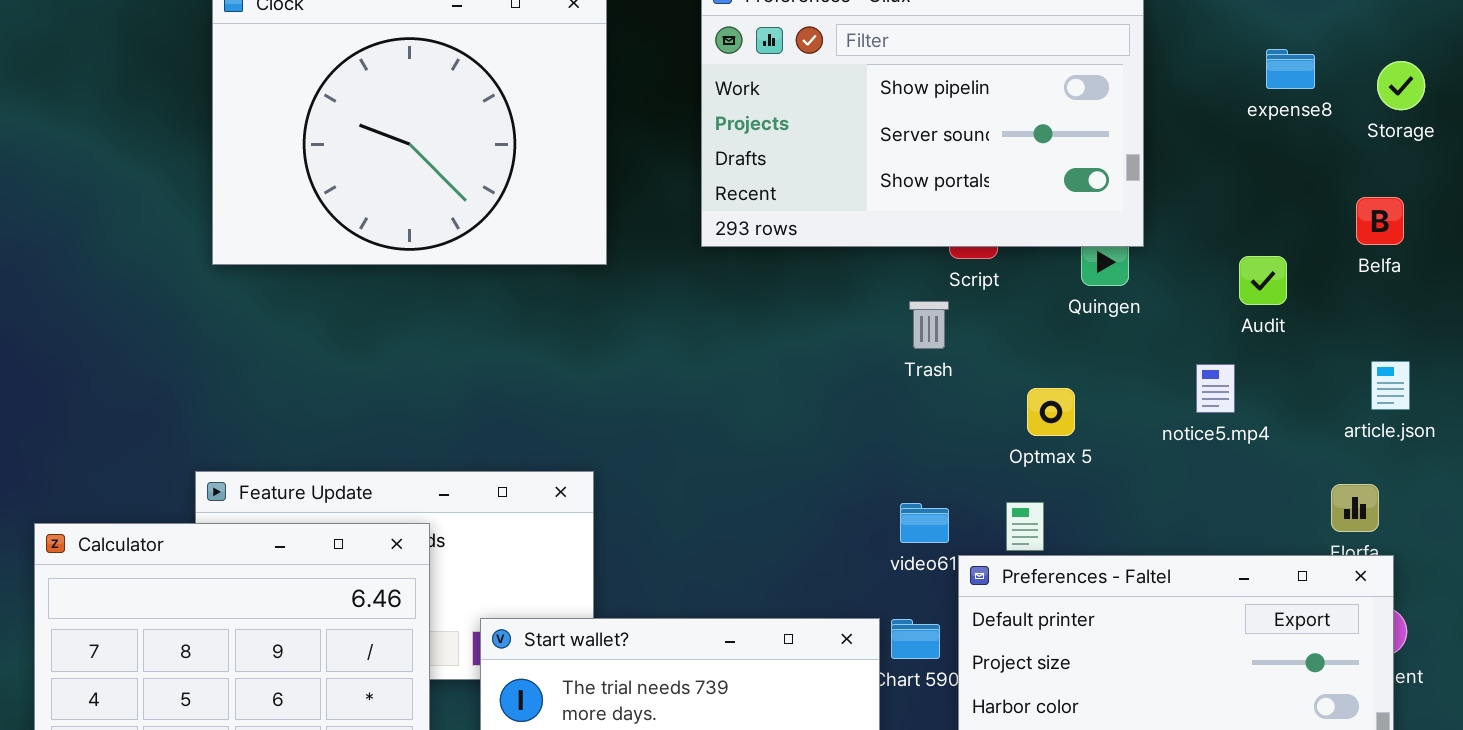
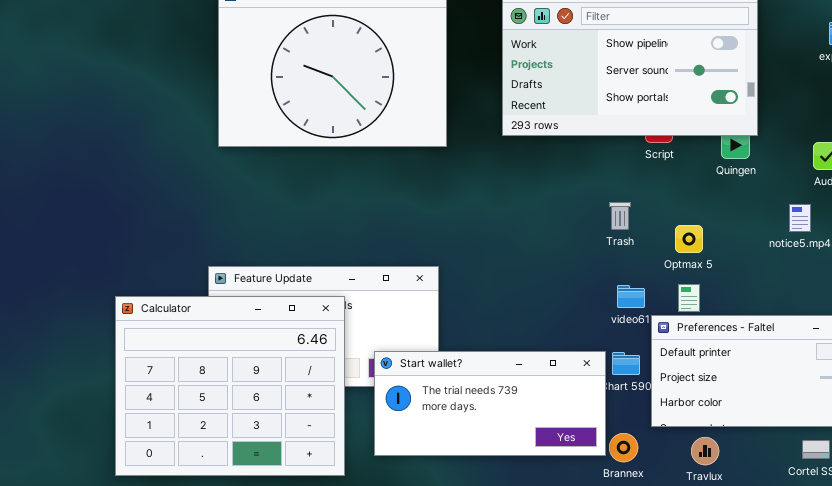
Trash: [909,301,949,349] -> [609,202,631,230], moved
Optmax 5: [1027,388,1075,436] -> [675,225,703,253], moved

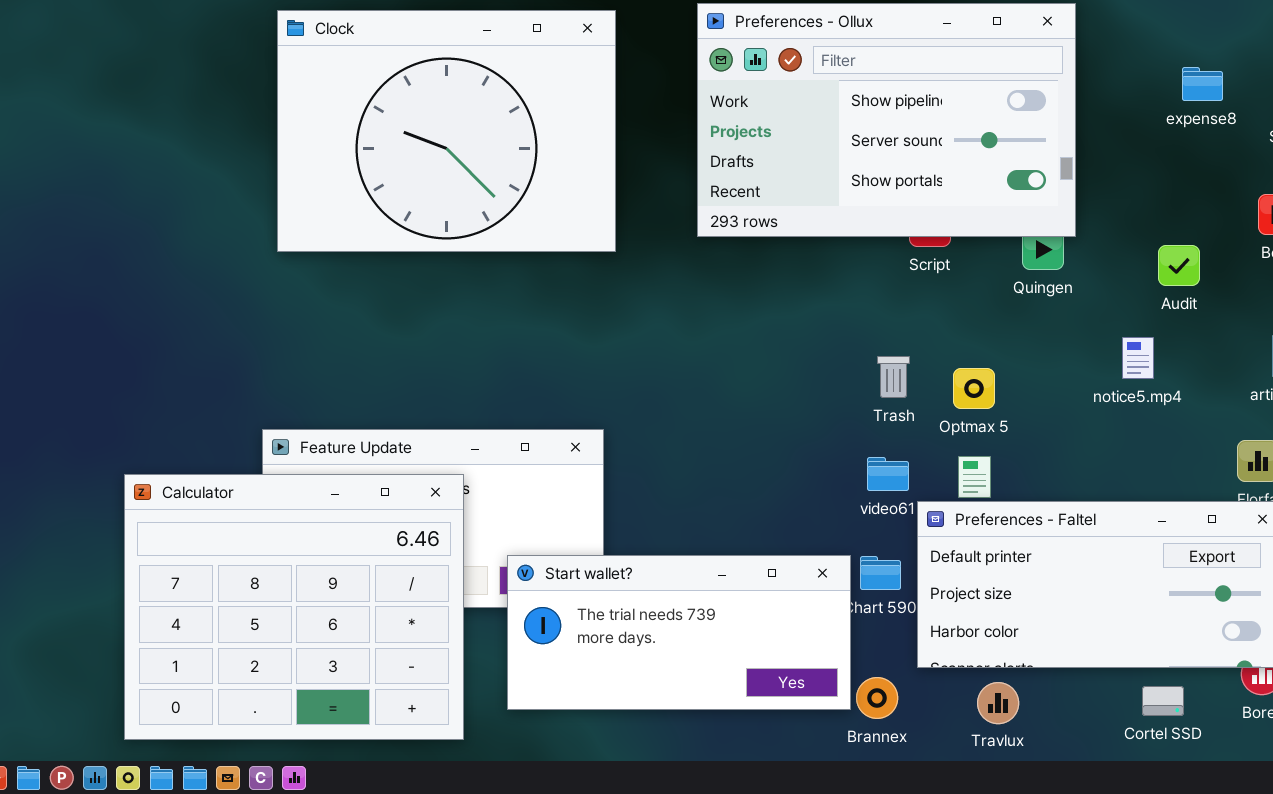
Trash: [609,202,631,230] -> [877,356,910,398], moved

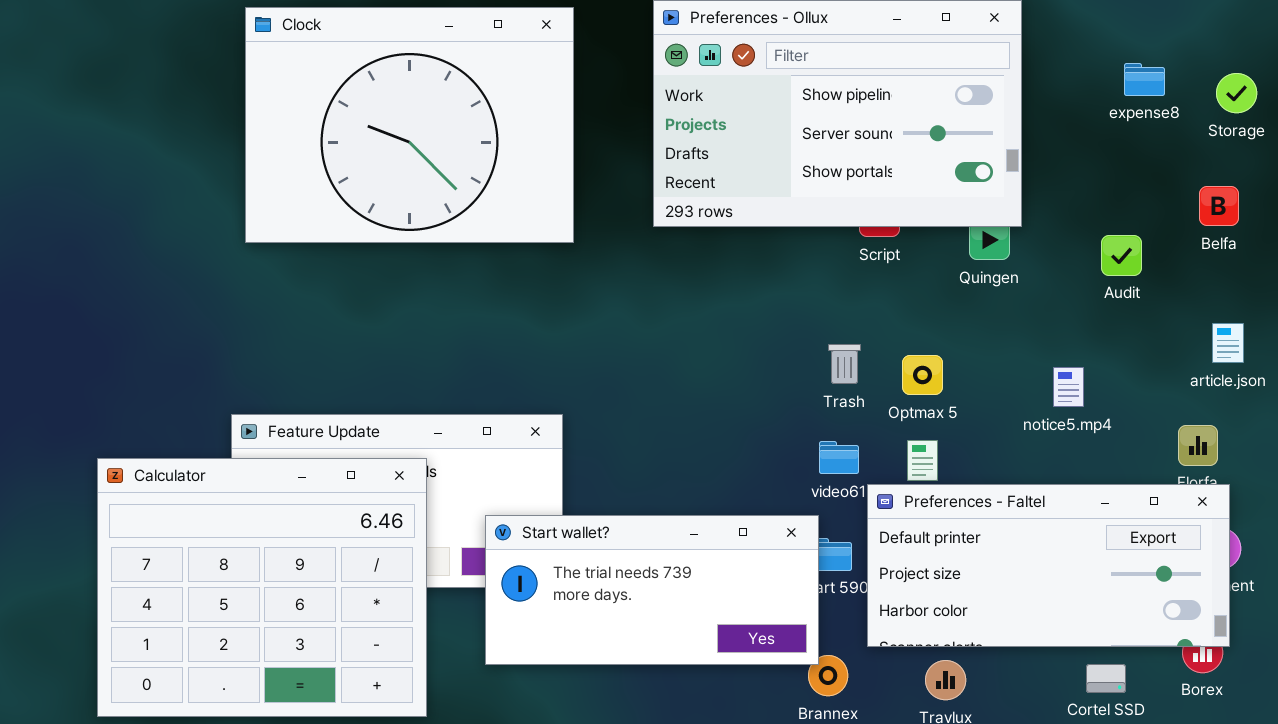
notice5.mp4: [1122,337,1154,379] -> [1053,367,1084,407], moved
Start wallet?: [507,555,851,710] -> [485,515,819,665], moved

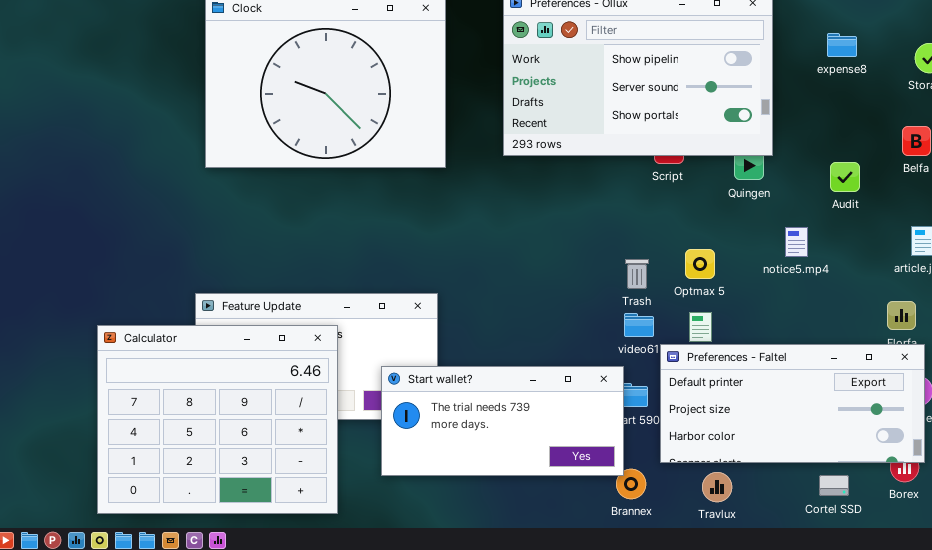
expense8: [1124,63,1165,96] -> [827,33,857,57], moved
Trash: [828,344,861,384] -> [625,259,649,289], moved
notice5.mp4: [1053,367,1084,407] -> [785,227,808,257], moved

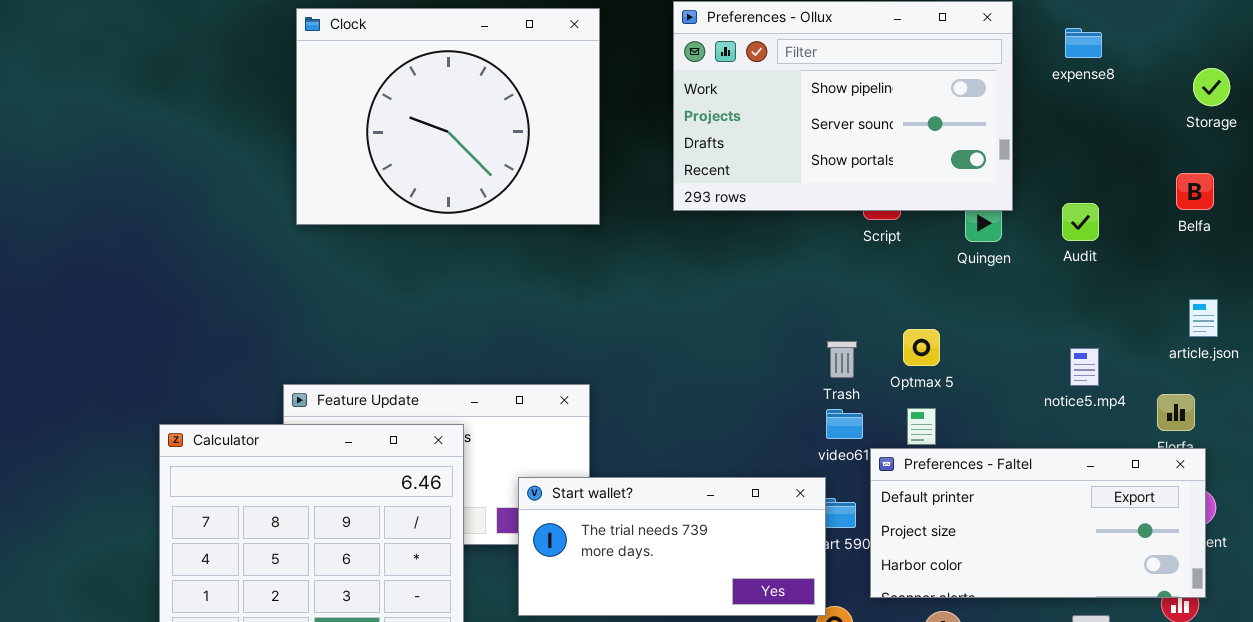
expense8: [827,33,857,57] -> [1065,28,1102,58], moved
Audit: [830,162,860,192] -> [1062,203,1099,241], moved
notice5.mp4: [785,227,808,257] -> [1070,348,1099,386], moved

